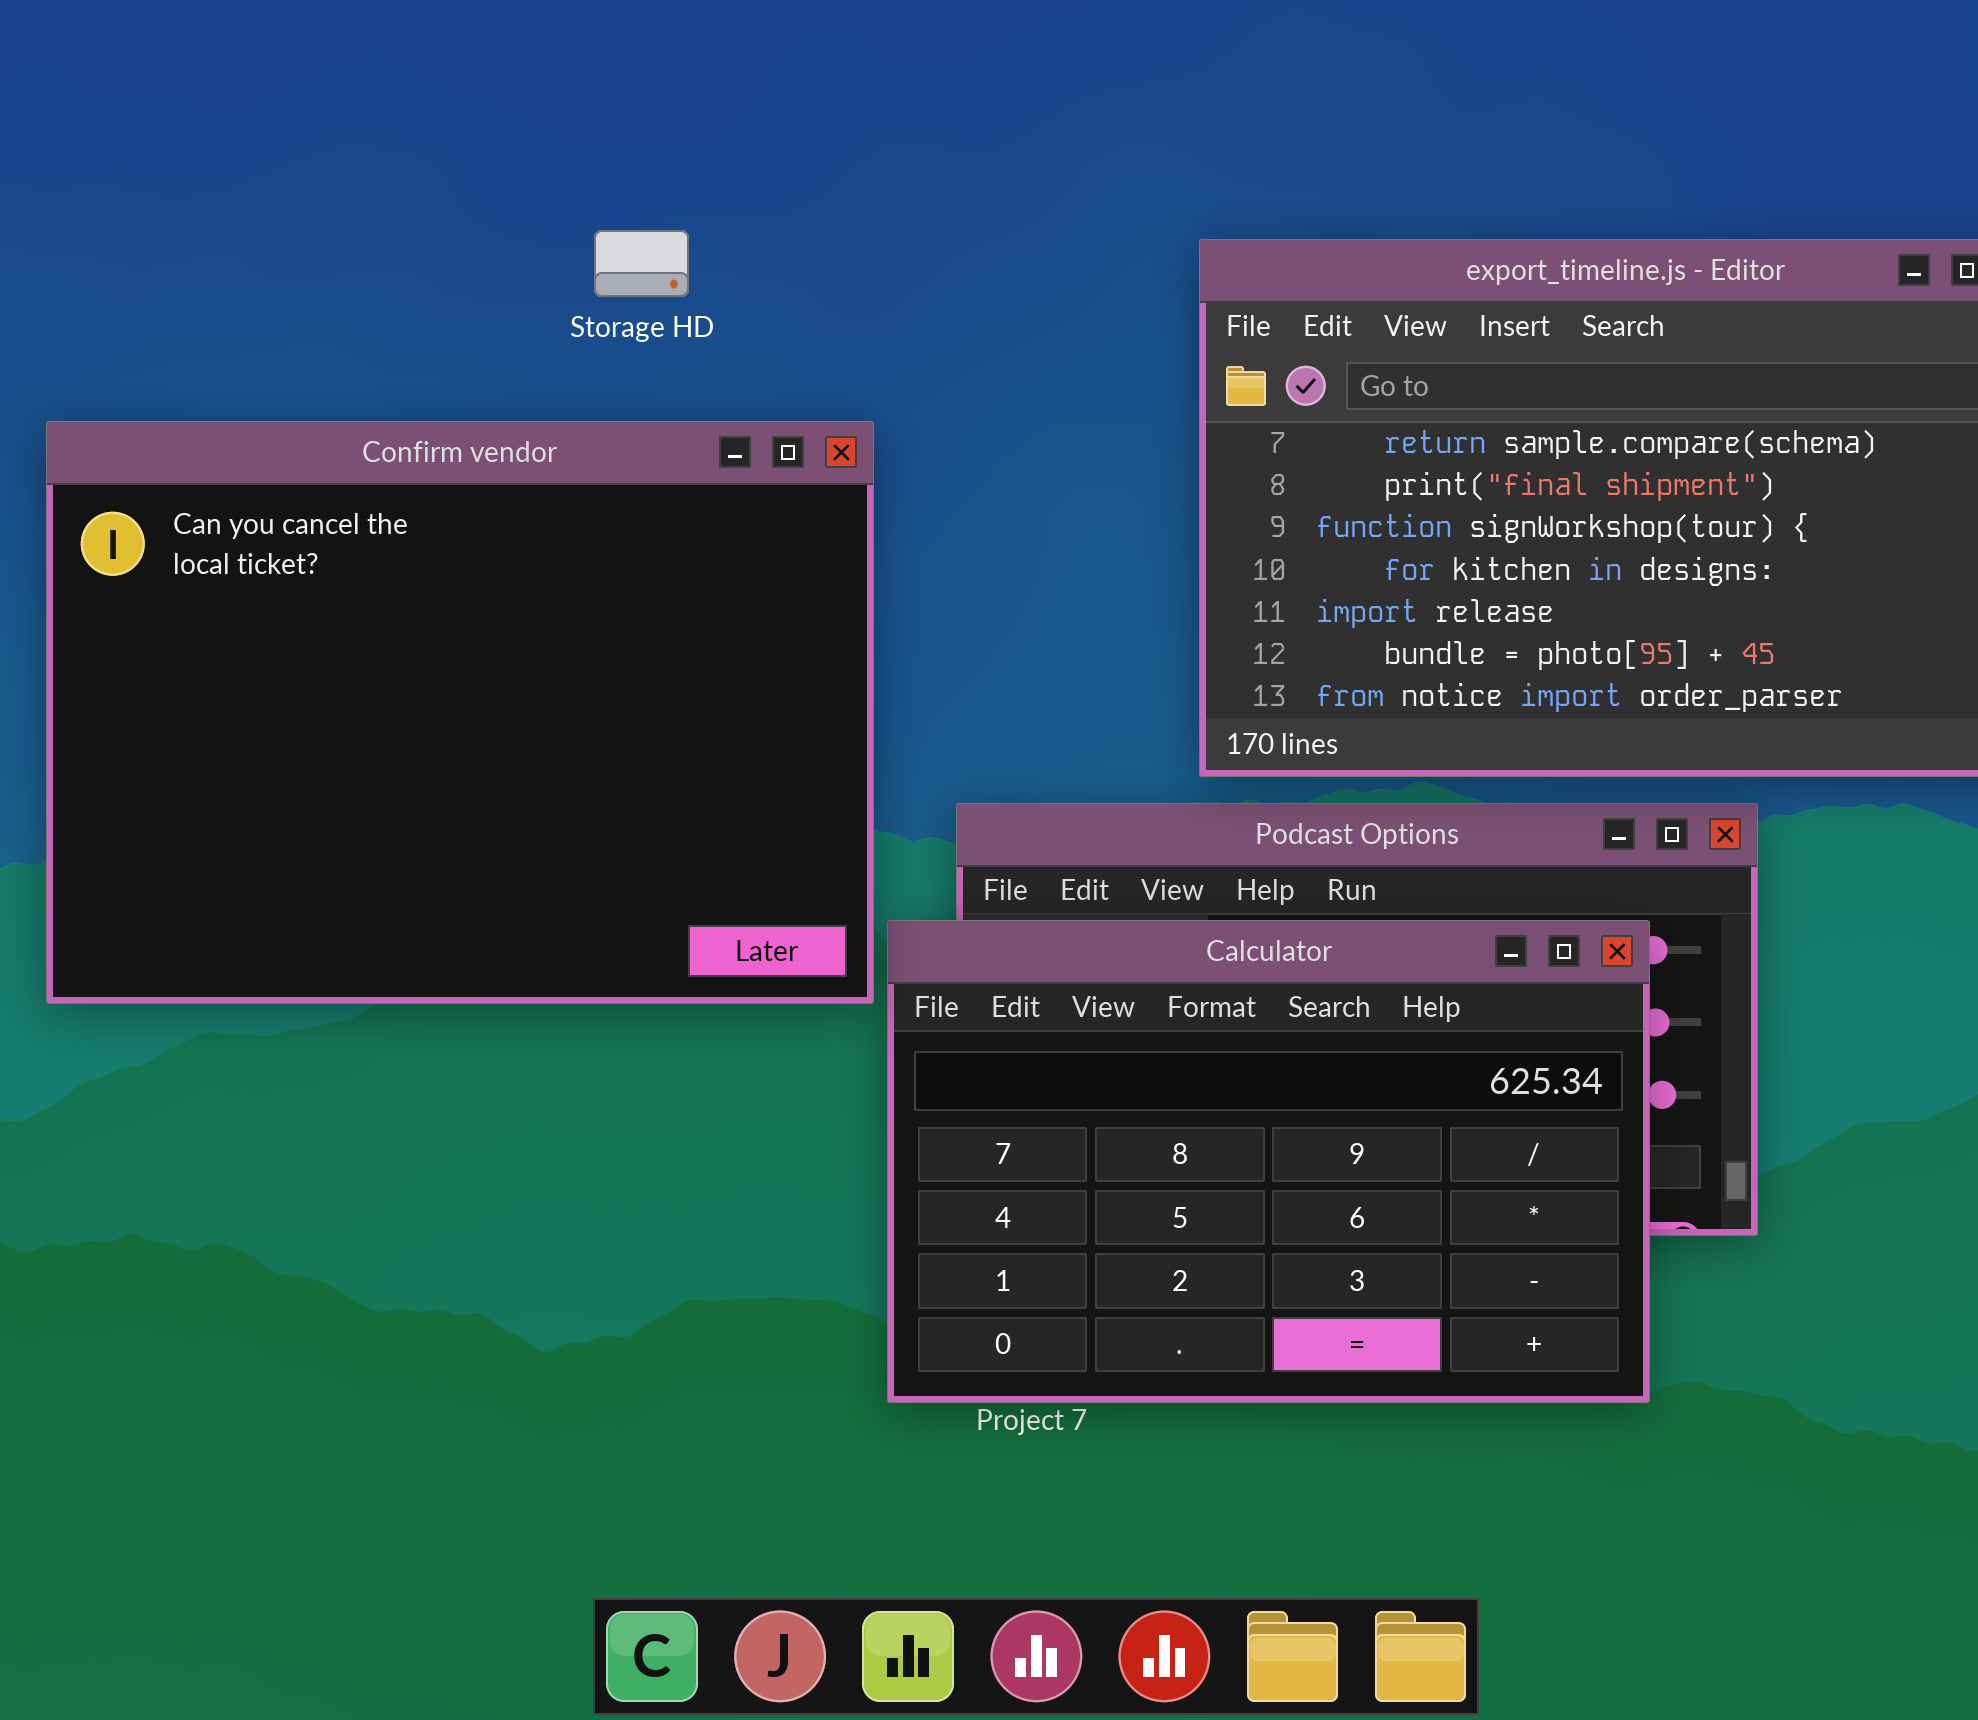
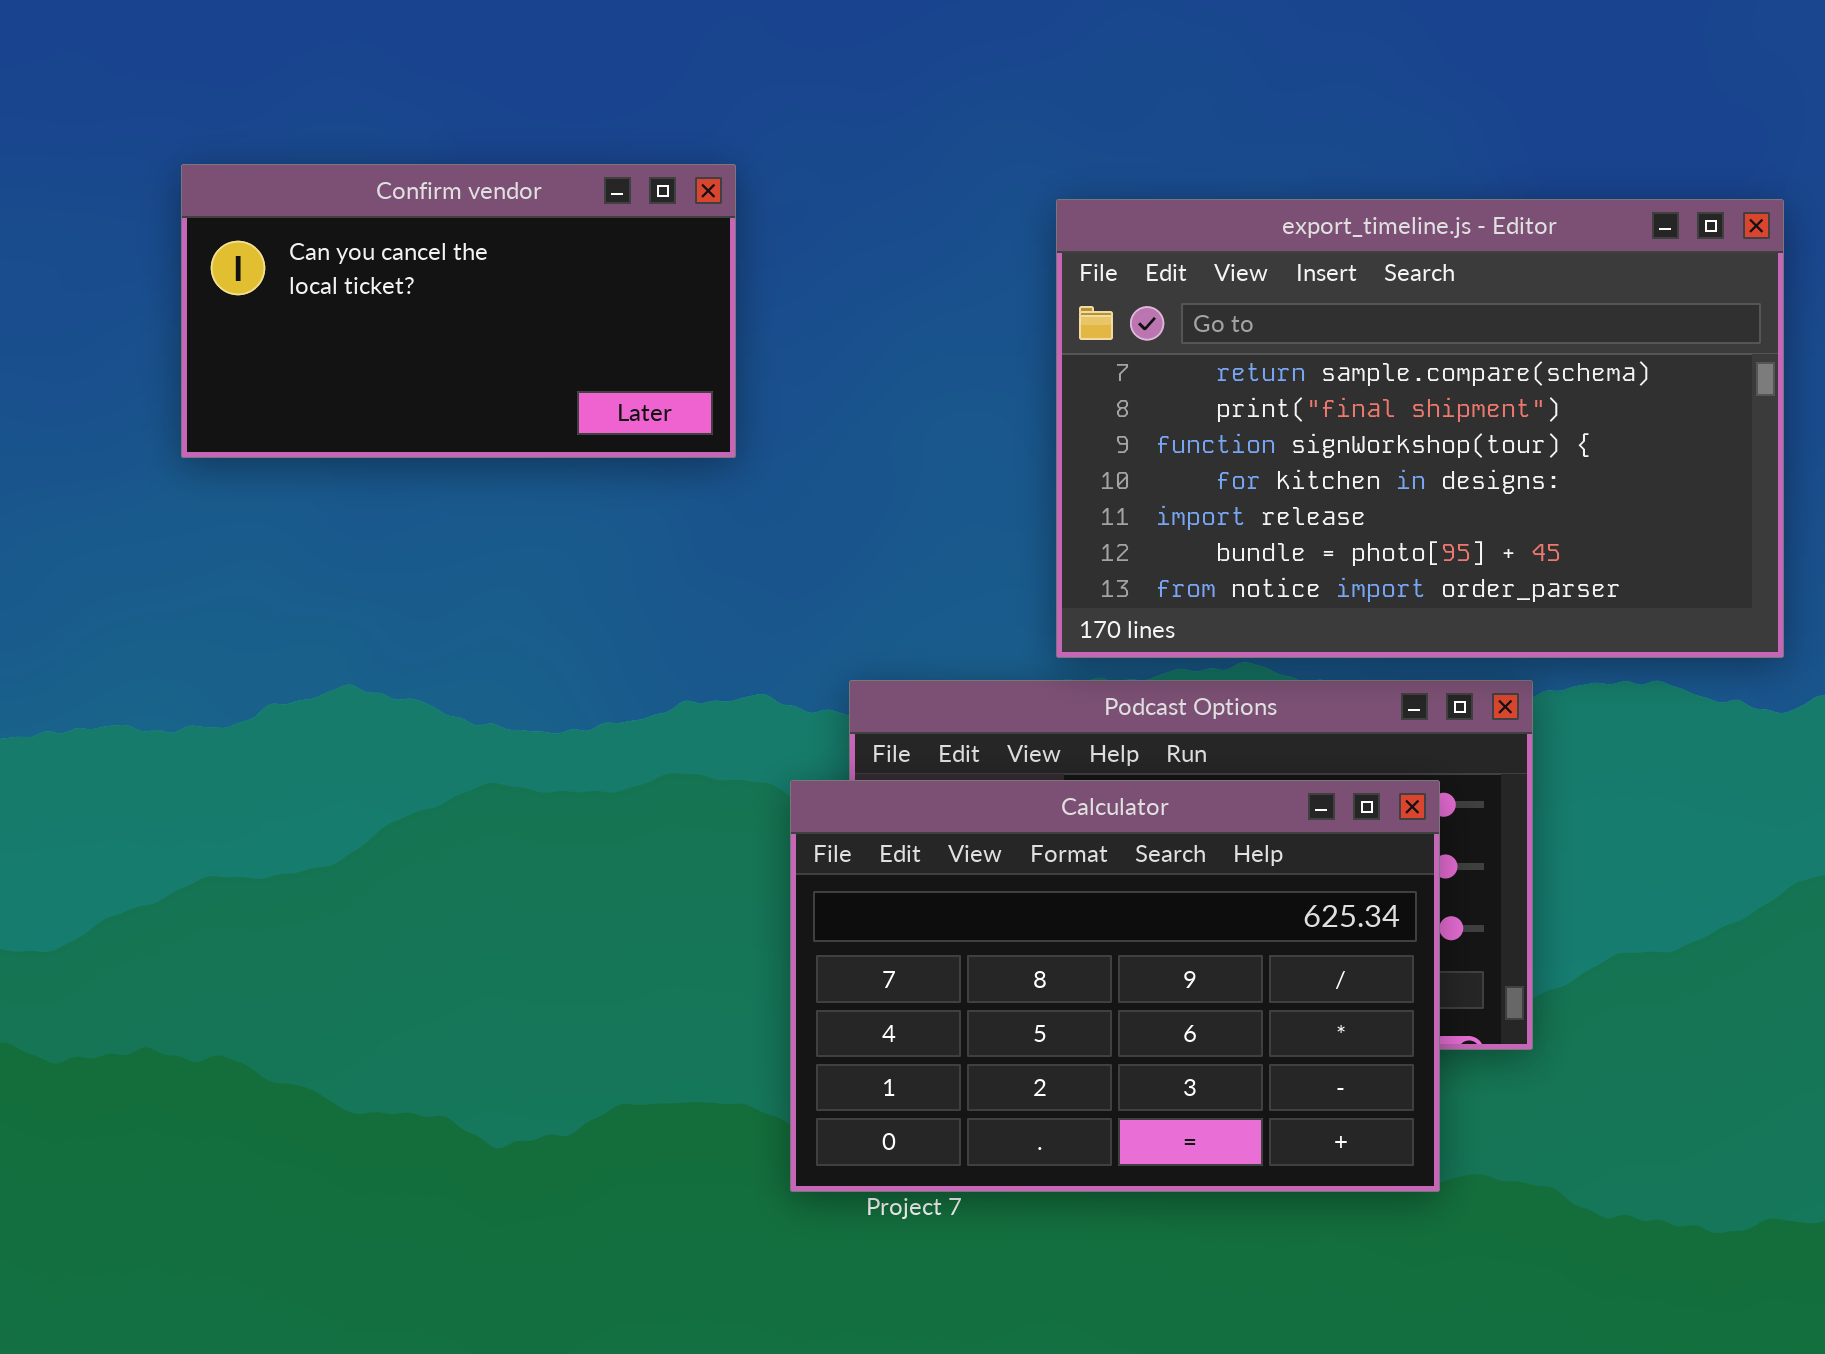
Confirm vendor: [46,421,874,1004] -> [181,164,736,458], moved, resized

